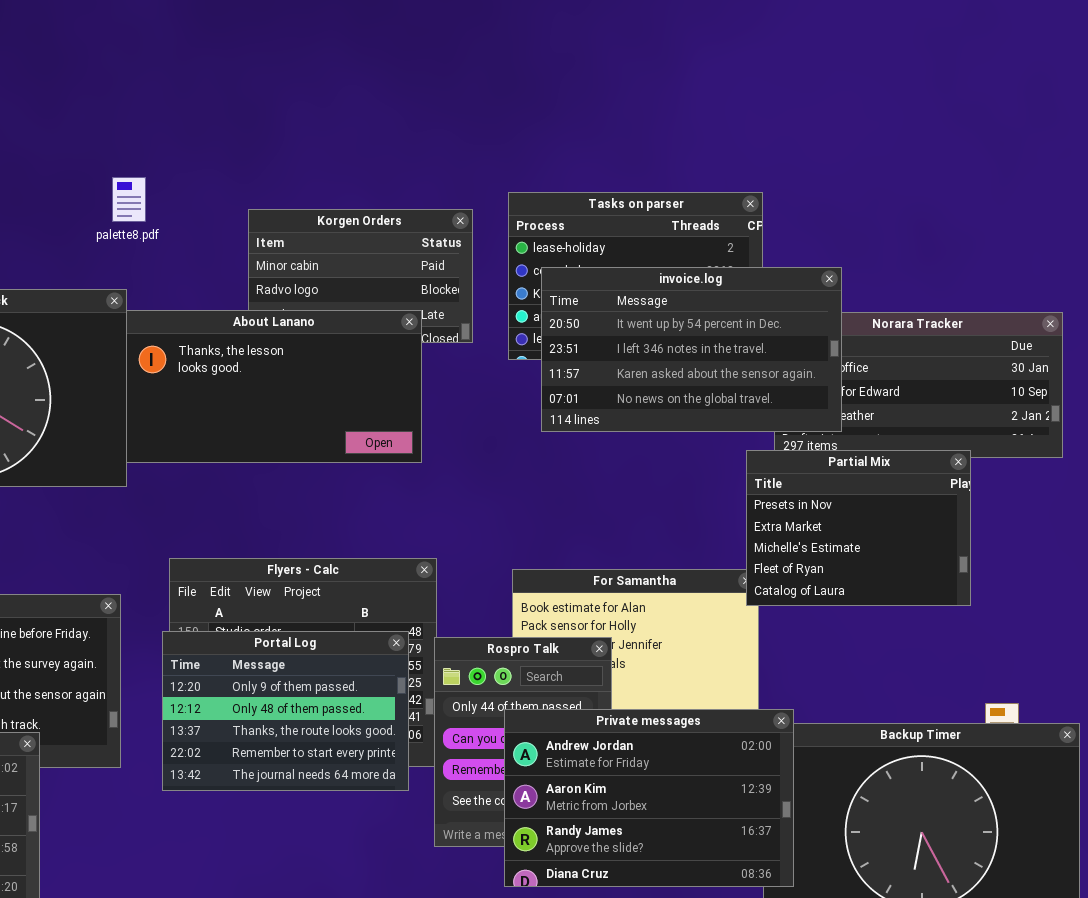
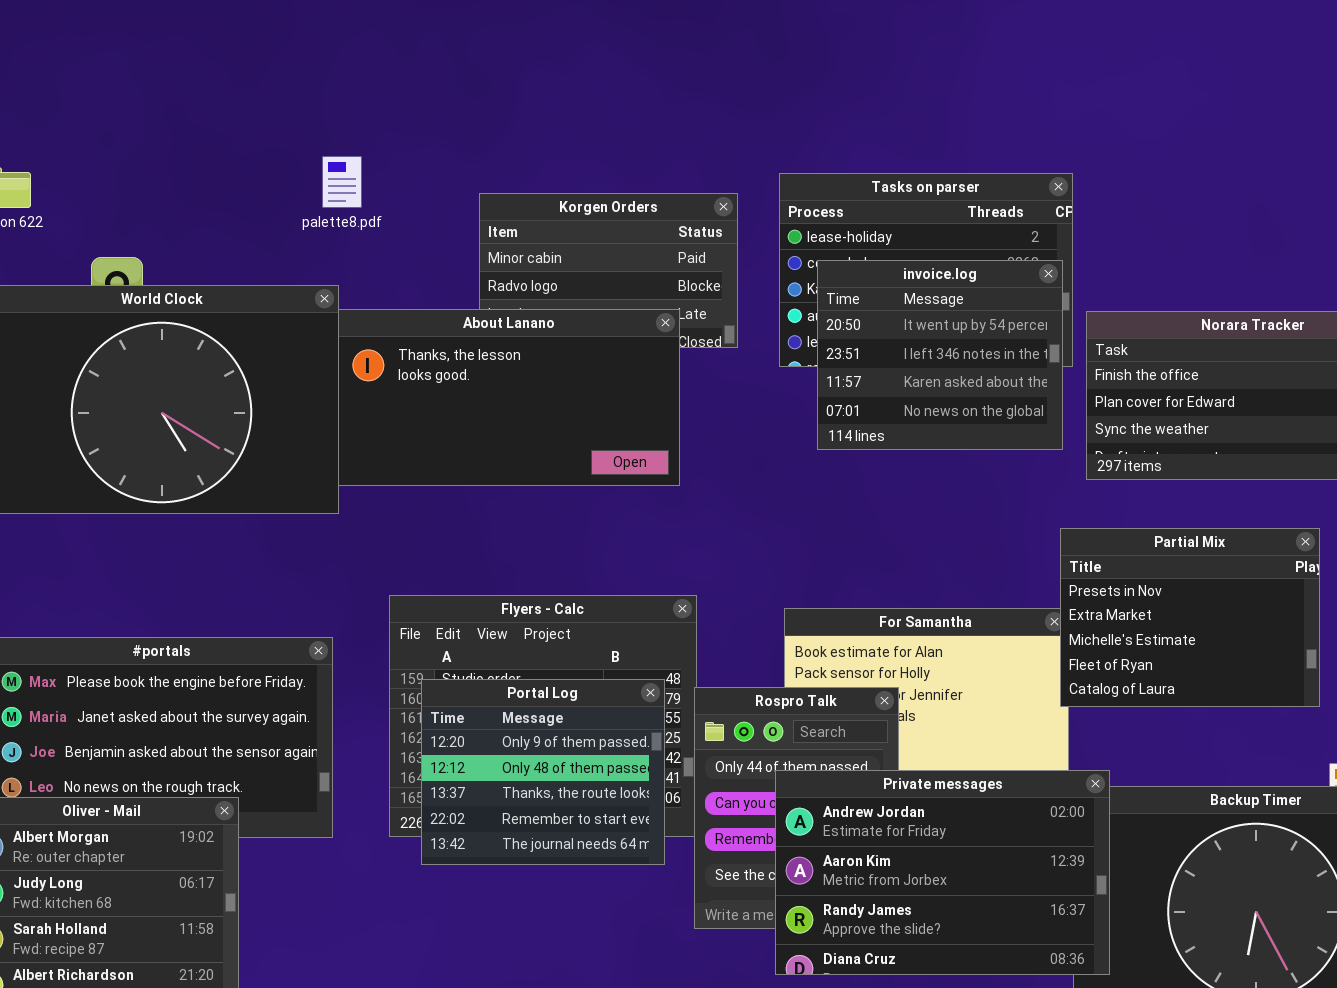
invoice.log: [541,267,842,432] -> [817,260,1063,450], resized
Partial Mix: [746,450,971,606] -> [1060,528,1320,707], moved
Portal Log: [162,631,409,791] -> [421,679,665,865], resized

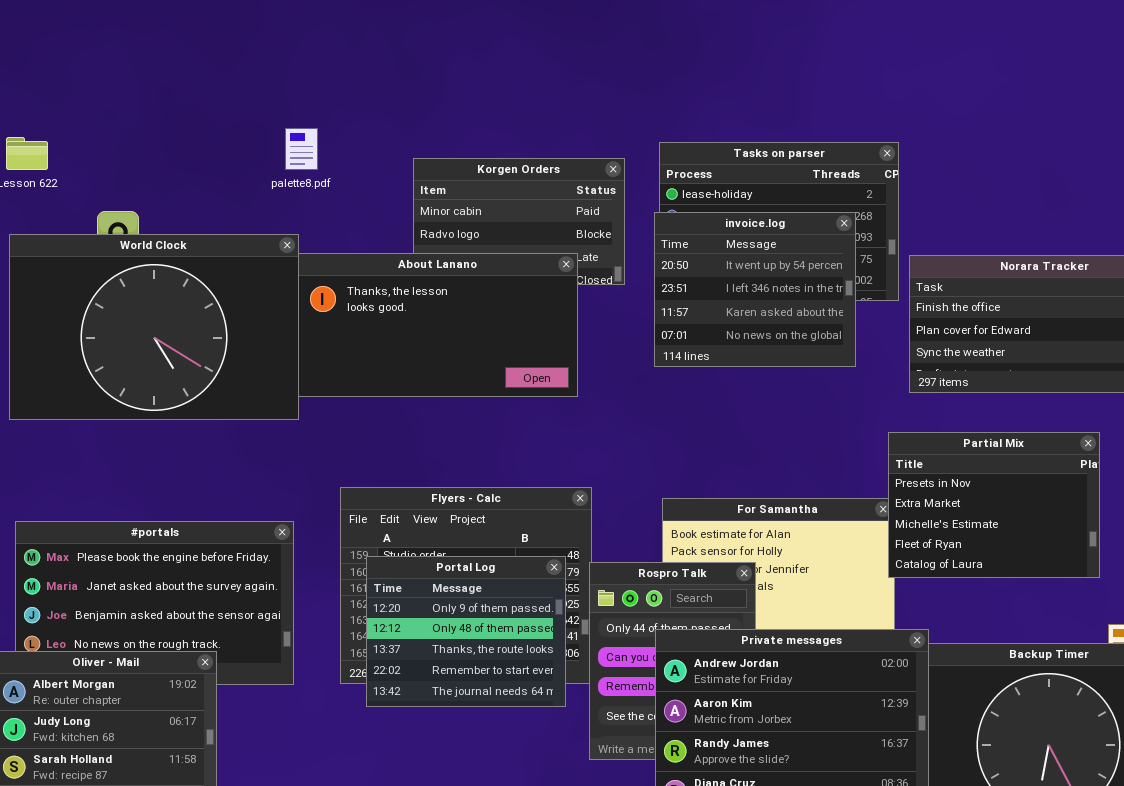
invoice.log: [817,260,1063,450] -> [654,212,856,367], moved

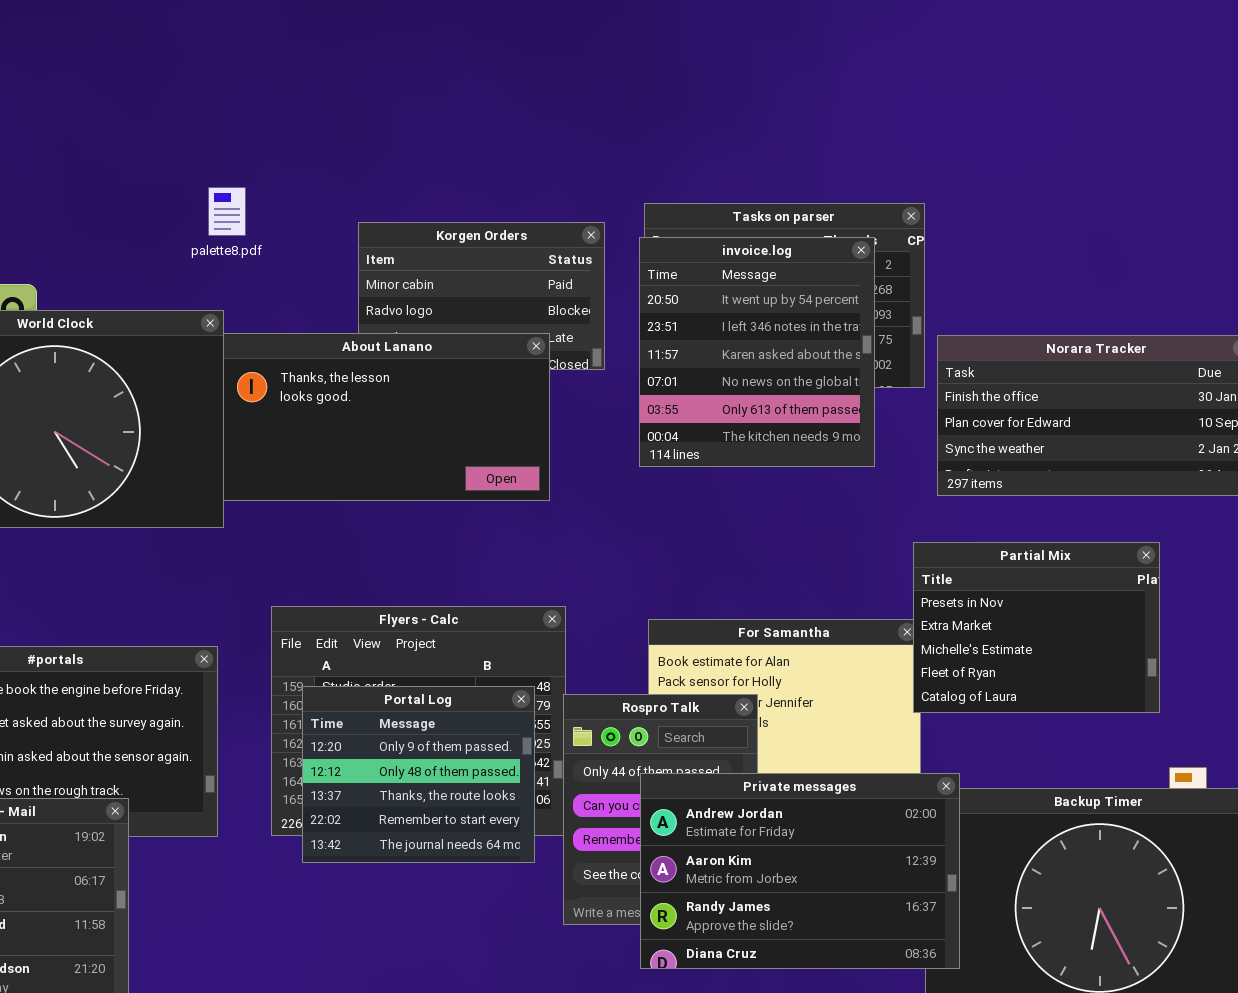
invoice.log: [654,212,856,367] -> [639,237,875,467], resized

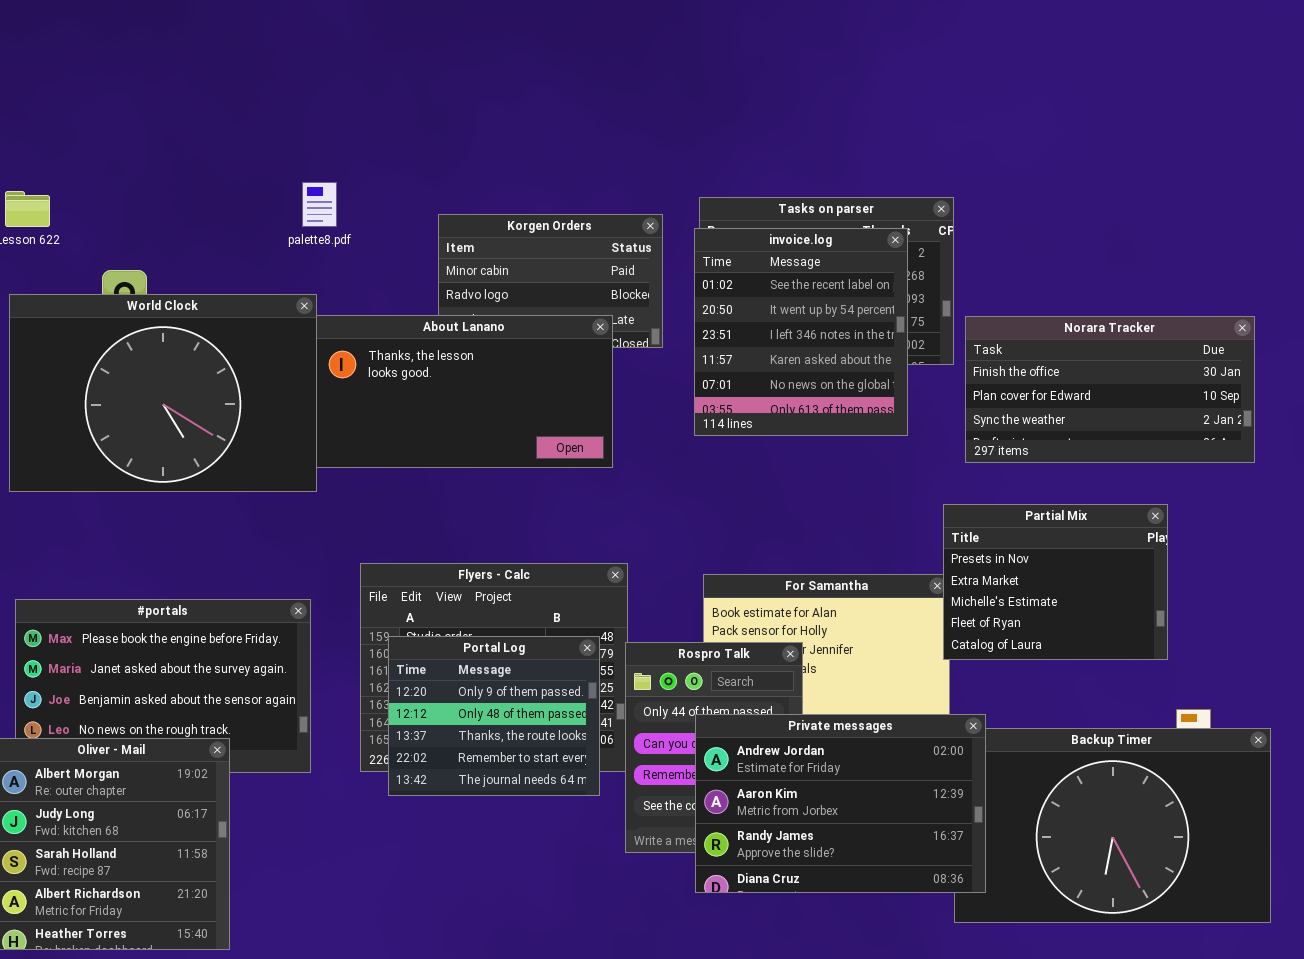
invoice.log: [639,237,875,467] -> [694,228,908,436], scrolled up 1 row

